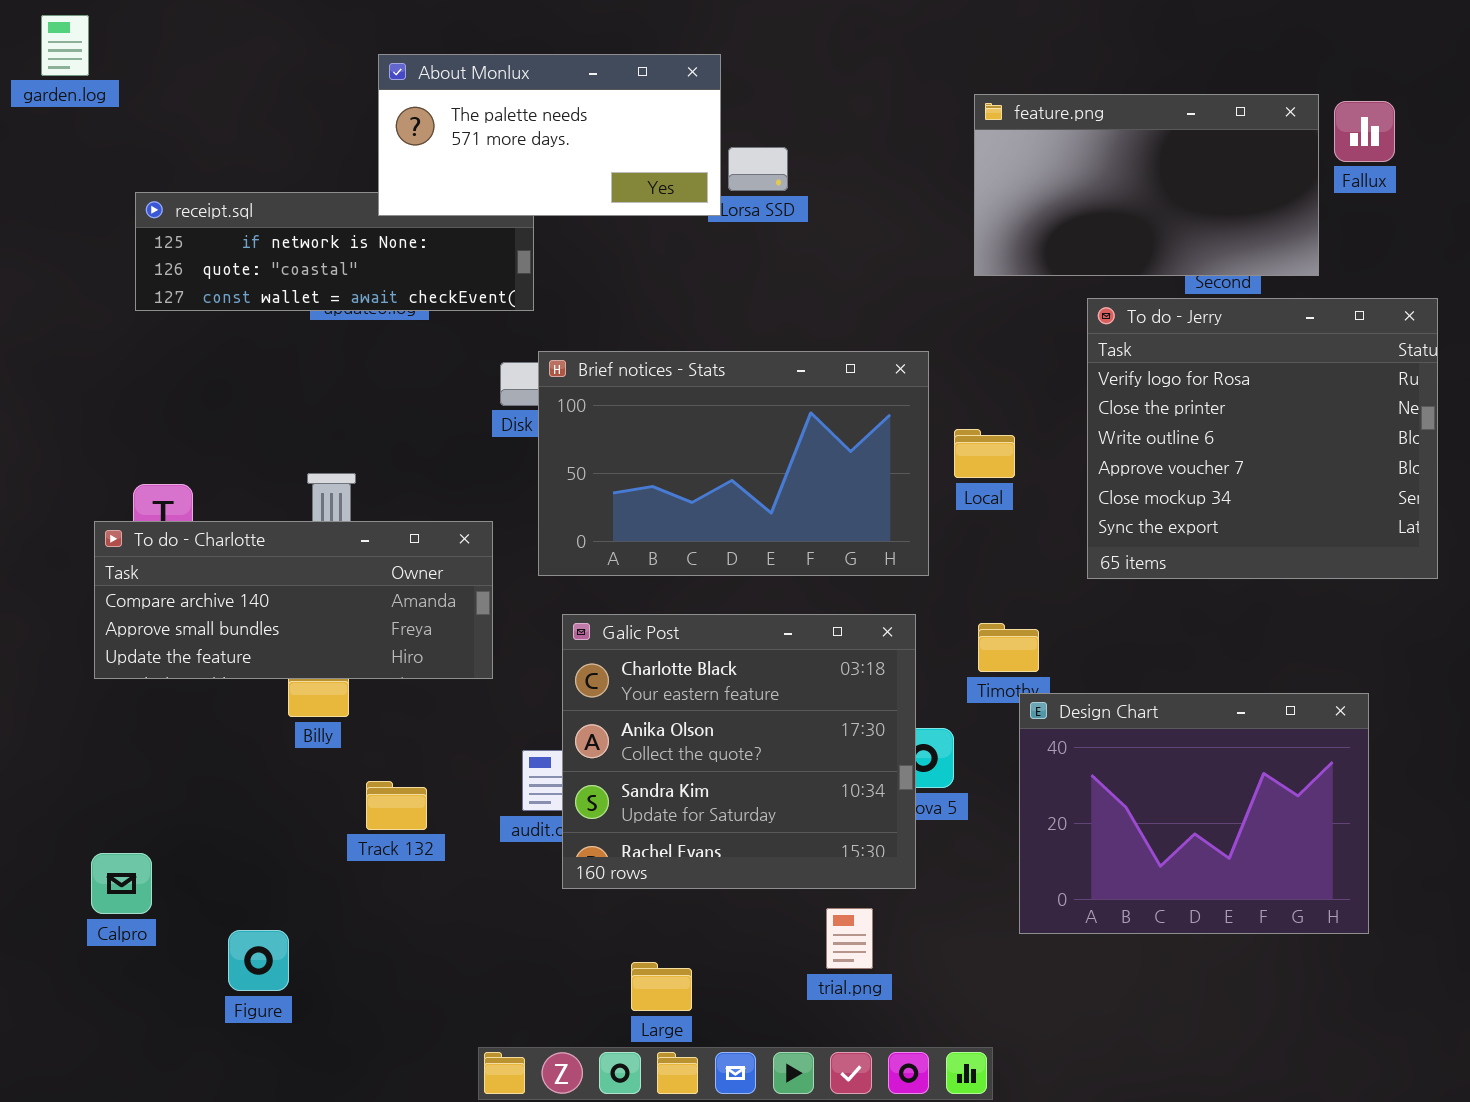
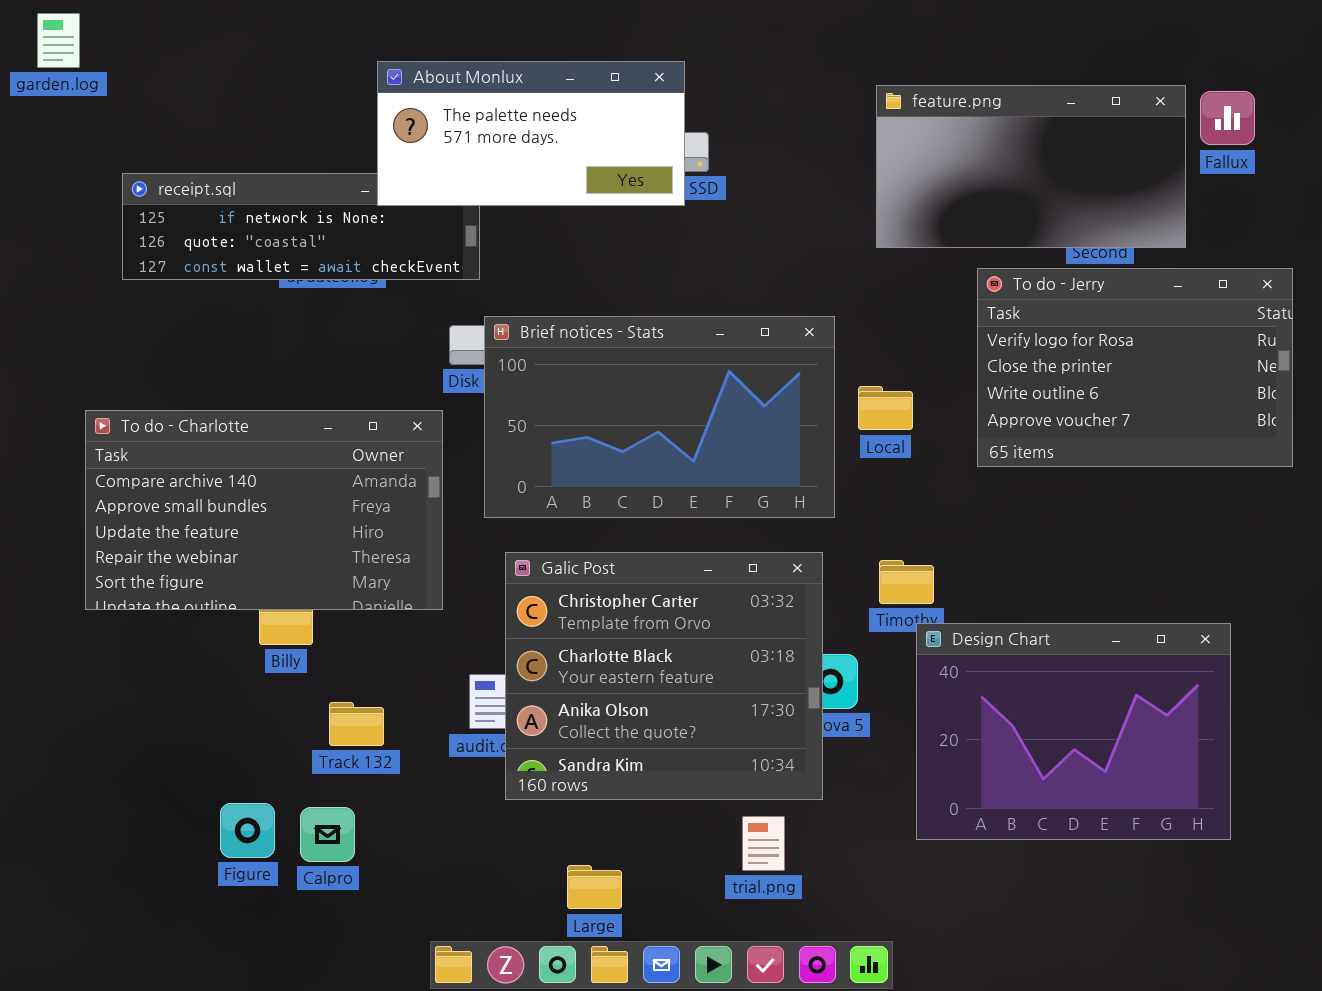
About Monlux: [378,54,721,216] -> [377,61,685,206], moved
To do - Jerry: [1087,298,1438,579] -> [977,268,1293,467], resized
To do - Charlotte: [94,521,493,679] -> [85,410,443,610], resized
Galic Post: [562,614,916,889] -> [505,552,823,800], scrolled up 1 row
Calpro: [91,853,152,914] -> [300,807,355,862], moved
Figure: [228,930,289,991] -> [220,803,275,858], moved

